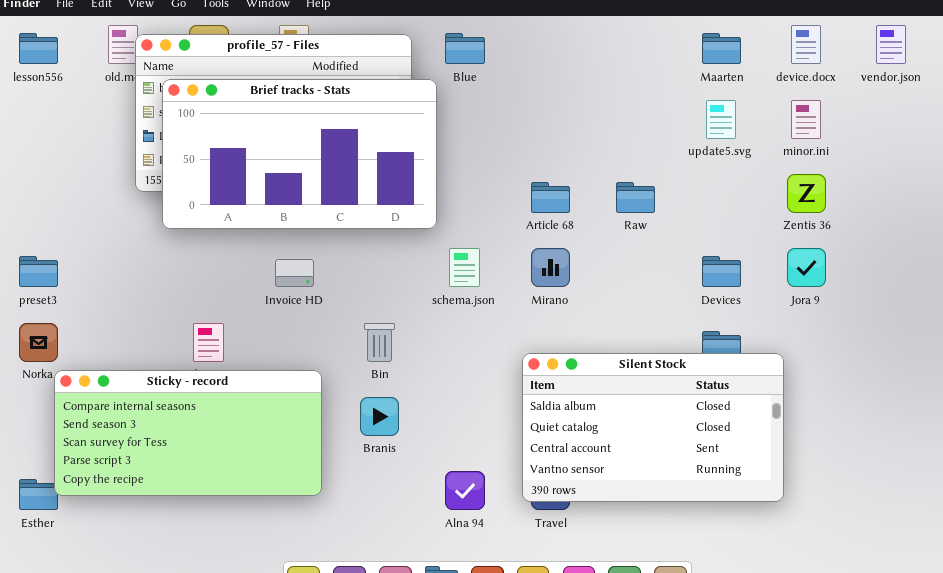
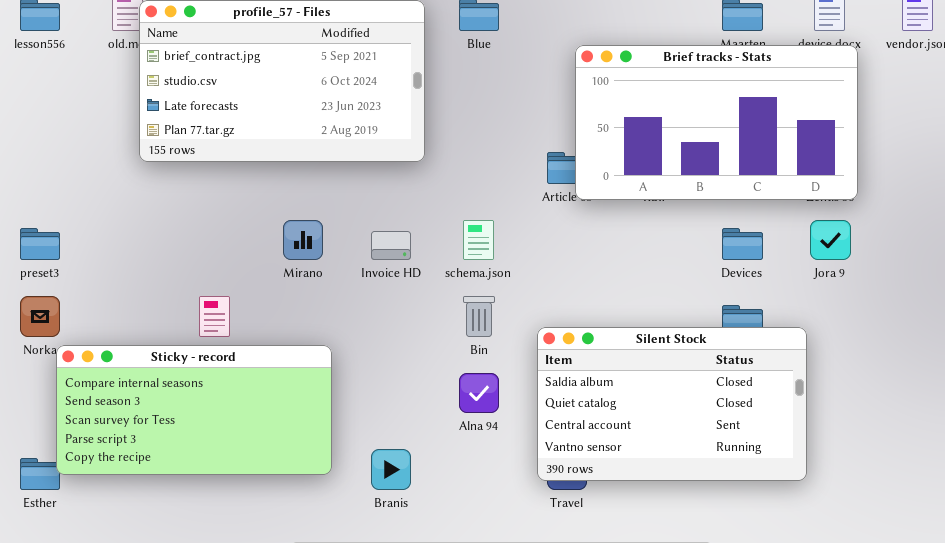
Brief tracks - Stats: [162,79,437,229] -> [575,45,858,200], moved
Mirano: [531,248,570,287] -> [283,220,323,260], moved
Invoice HD: [275,259,314,287] -> [371,231,411,260], moved
Bin: [364,323,395,362] -> [463,296,495,337], moved
Branis: [360,397,399,436] -> [371,449,411,490], moved
Alna 94: [445,471,485,510] -> [459,373,499,413], moved

